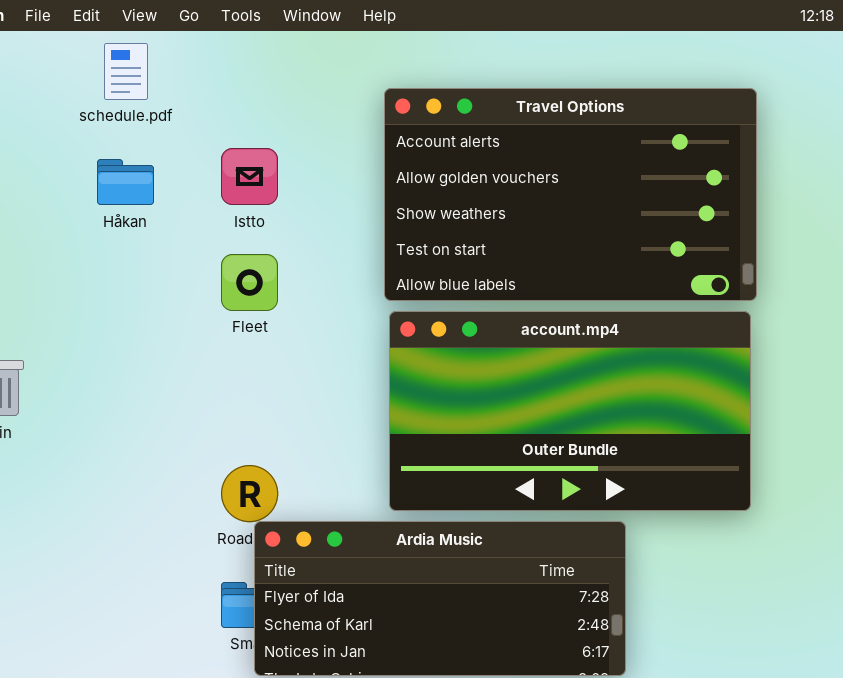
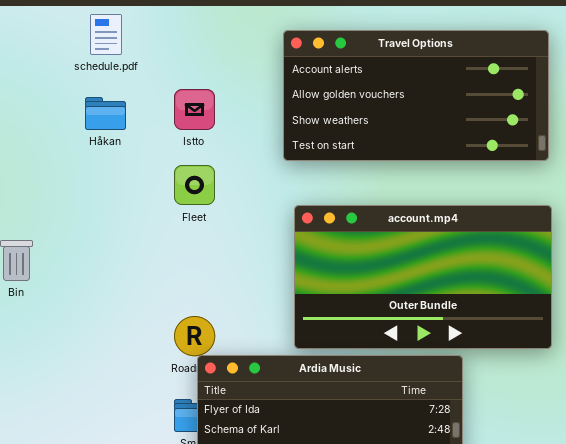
Travel Options: [384,88,757,301] -> [283,30,549,161], moved, resized

